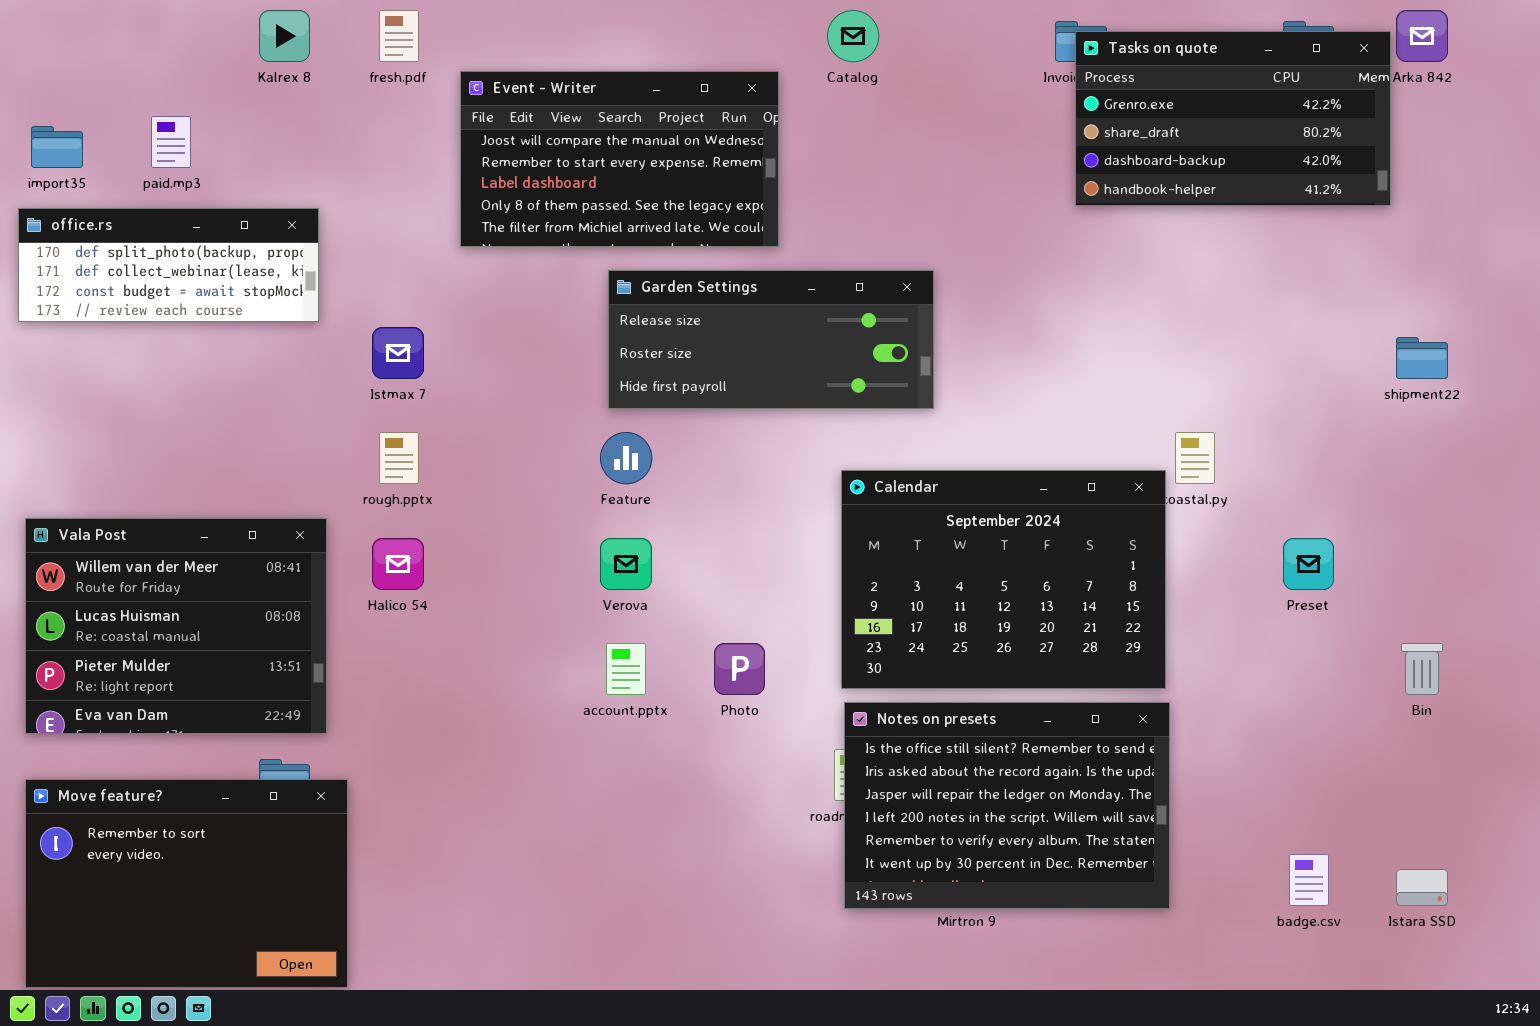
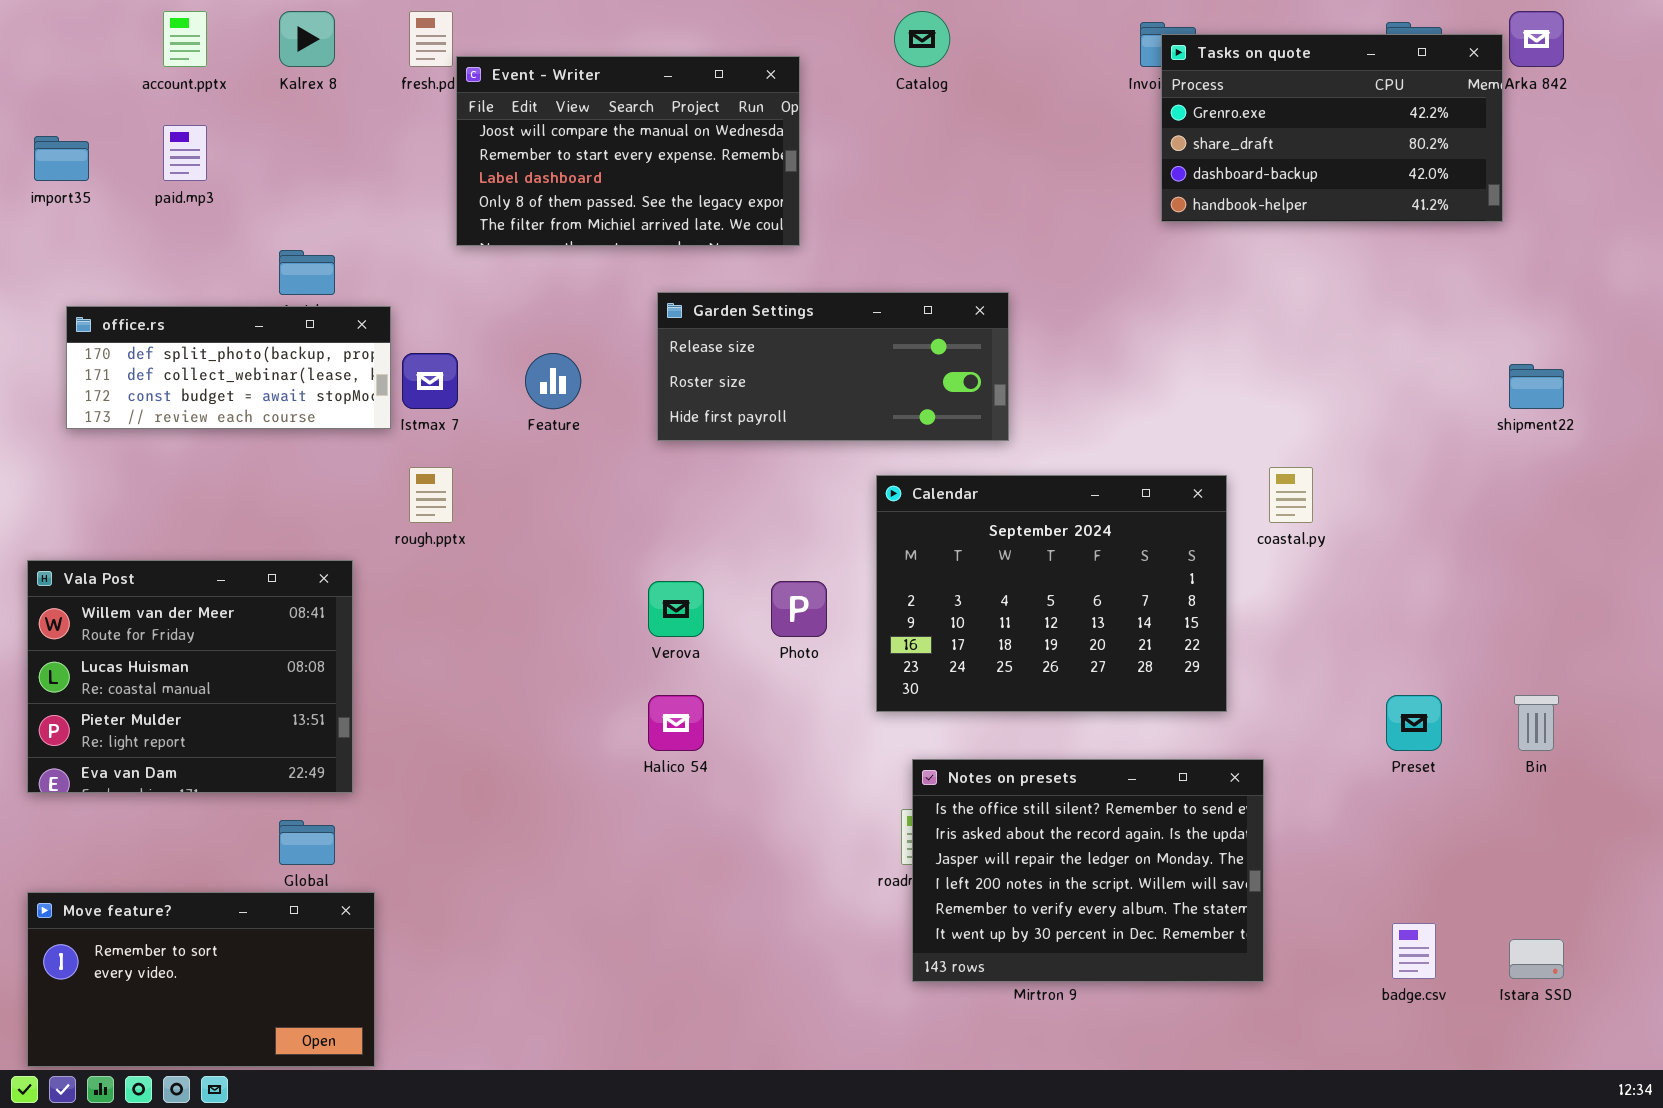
Event - Writer: [460,71,779,247] -> [456,56,800,246], moved
office.rs: [18,208,319,322] -> [66,306,391,429], moved
Feature: [600,432,652,484] -> [525,353,581,409], moved
Calendar: [841,470,1166,689] -> [876,475,1227,712], moved
Halico 54: [372,538,424,590] -> [648,695,704,751], moved
Preset: [1283,538,1334,590] -> [1386,695,1442,751], moved
account.pptx: [606,643,646,695] -> [163,11,207,67], moved
Photo: [714,643,765,695] -> [771,581,827,637], moved
Move feature?: [25,779,348,988] -> [27,892,375,1067], resized

